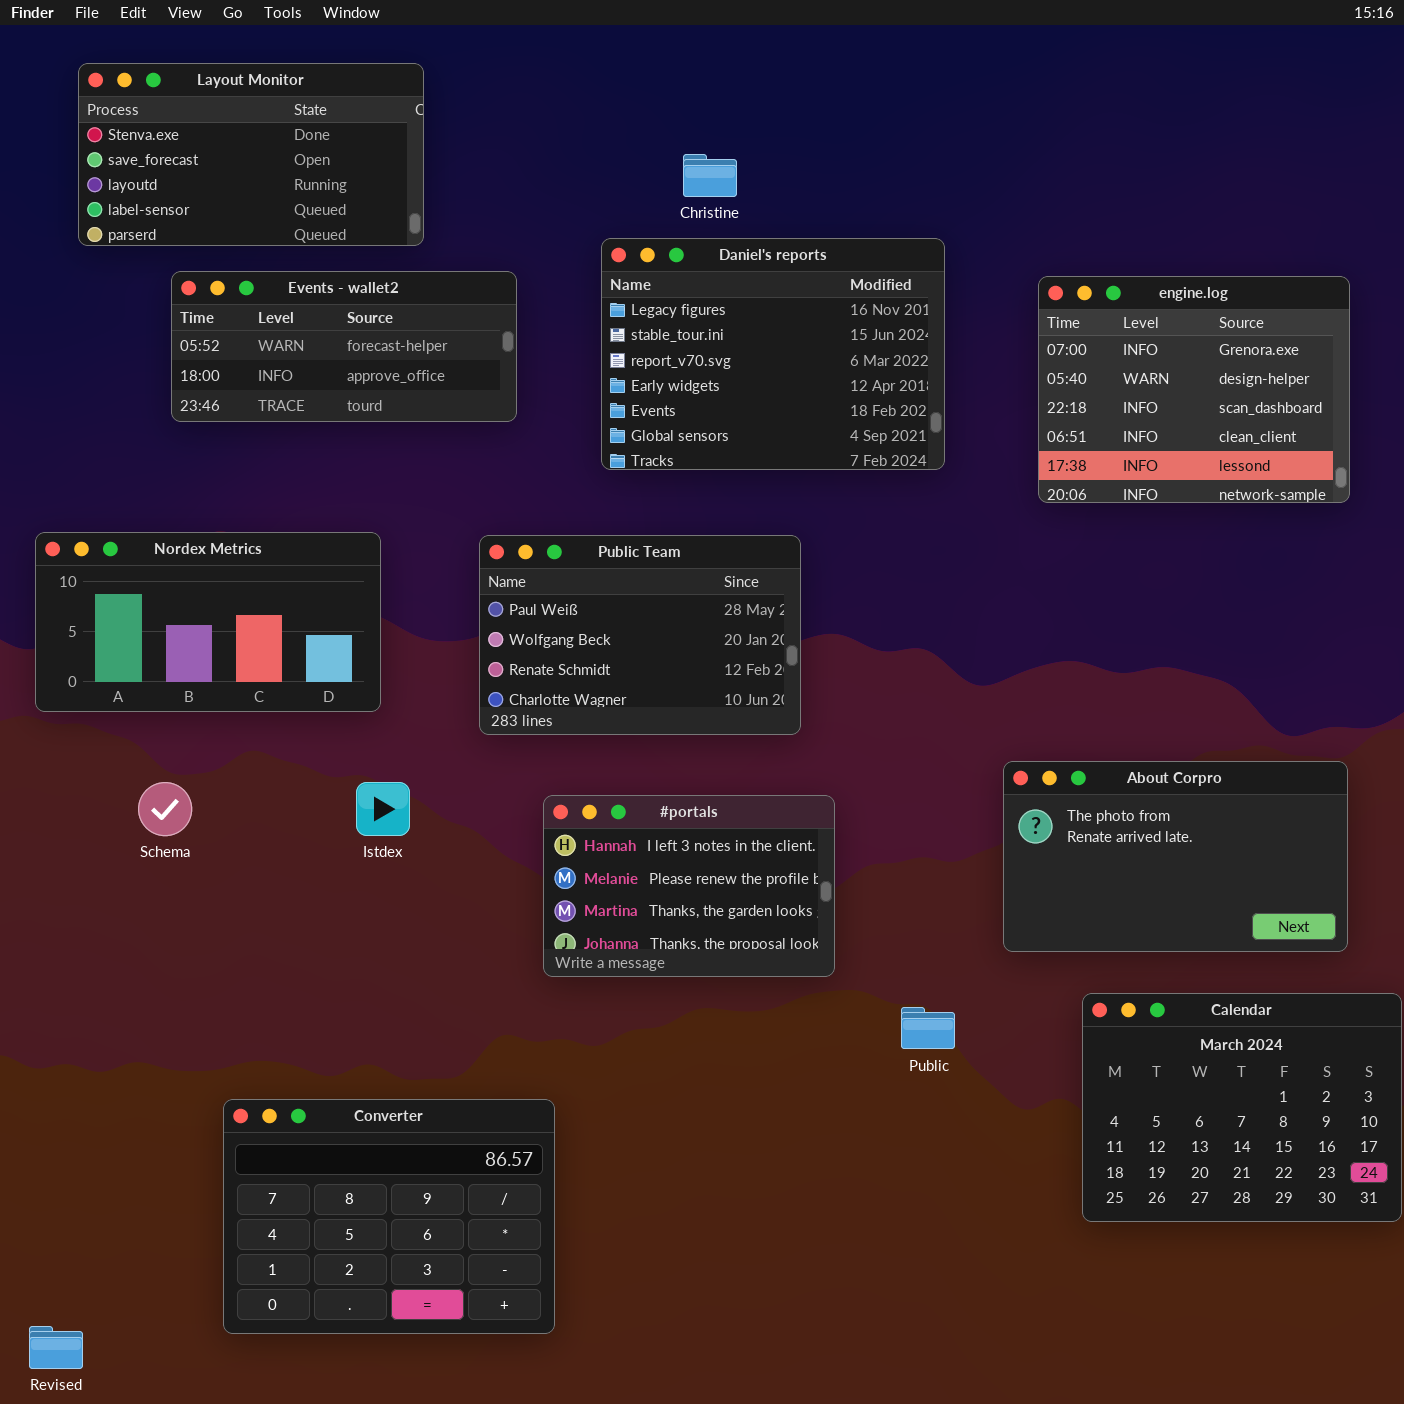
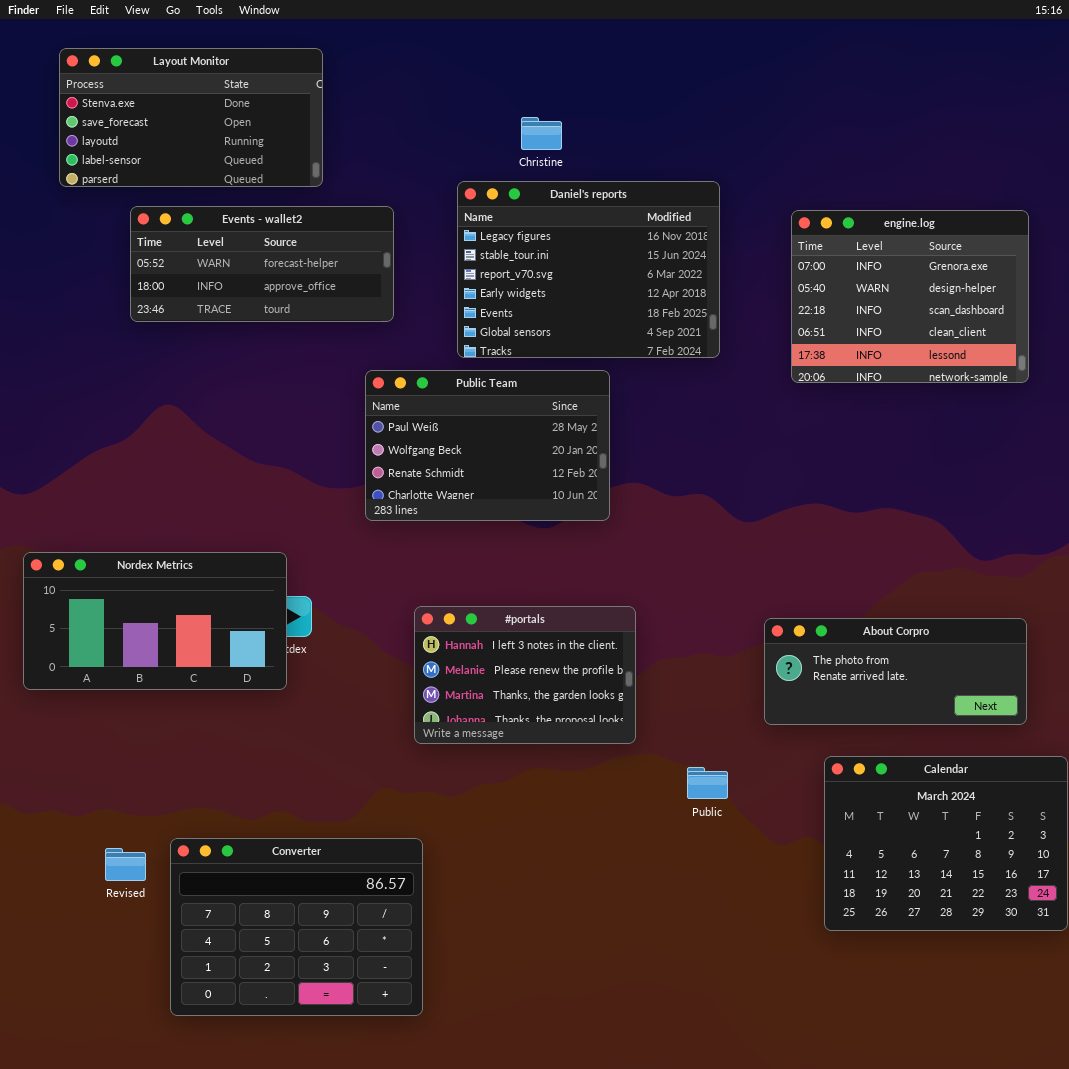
Nordex Metrics: [35,532,381,712] -> [23,552,287,690], moved
Public Team: [479,535,801,735] -> [365,370,610,521], moved
About Corpro: [1003,761,1348,952] -> [764,618,1027,725], resized
Revised: [29,1326,83,1369] -> [105,848,146,881], moved

